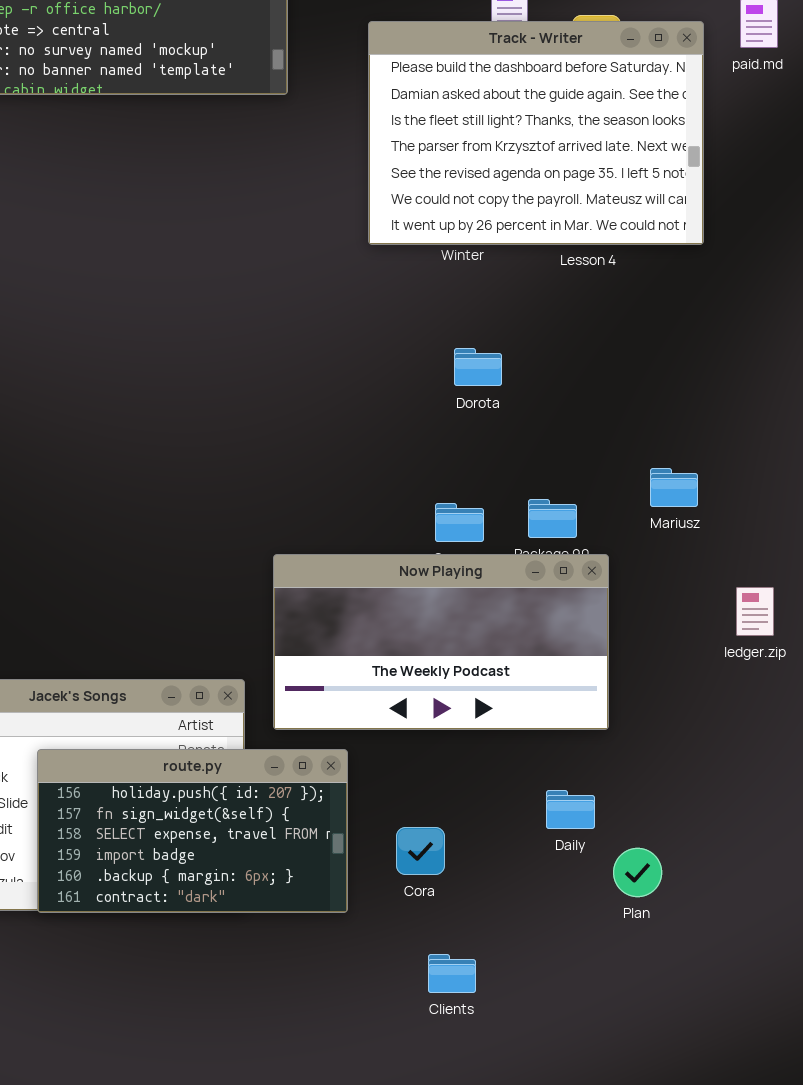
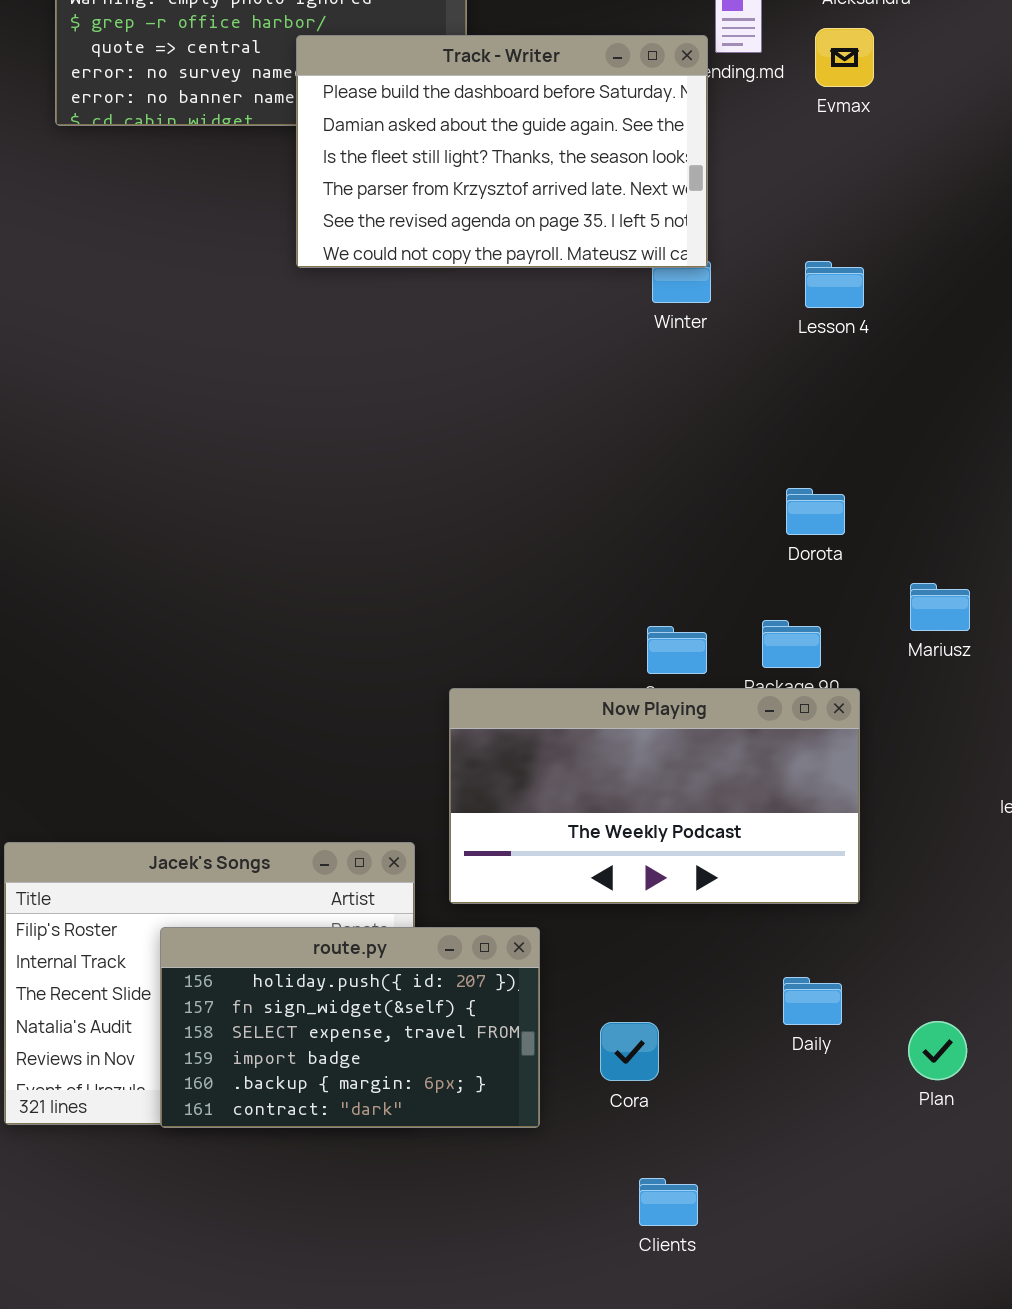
Track - Writer: [368,21,704,245] -> [296,35,708,268], moved, resized
Dorota: [454,348,502,386] -> [786,488,845,535], moved
Plan: [613,848,662,897] -> [908,1021,967,1080], moved

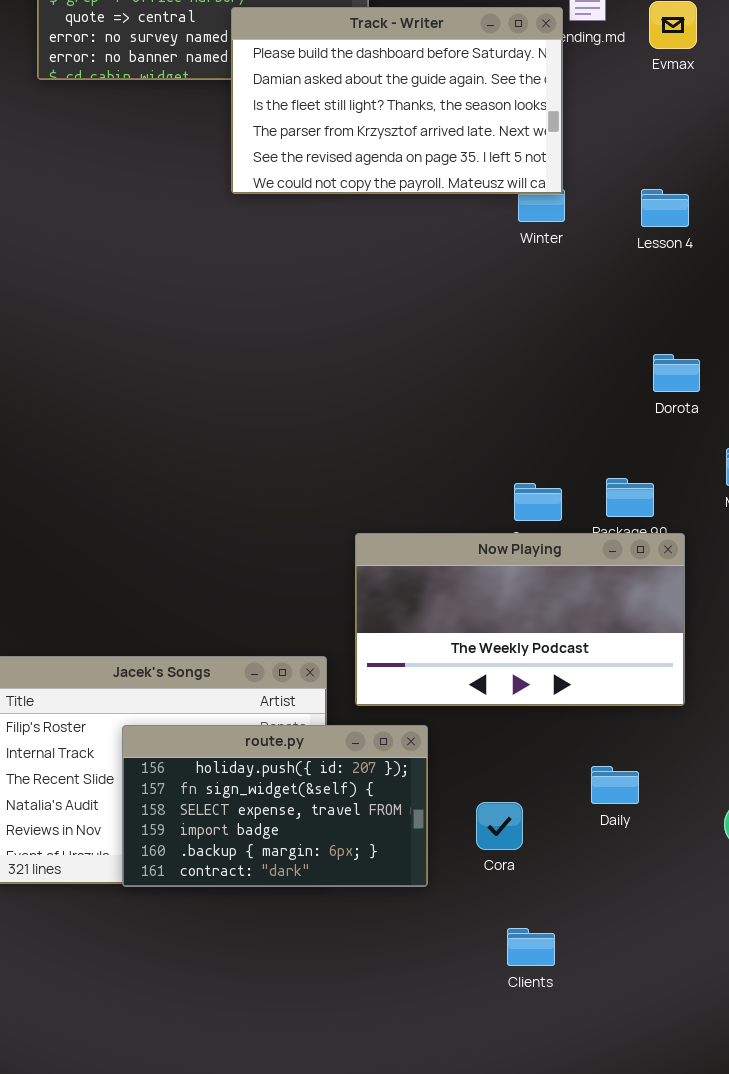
Dorota: [786,488,845,535] -> [653,354,700,392], moved
Daily: [783,977,842,1025] -> [591,766,639,804], moved

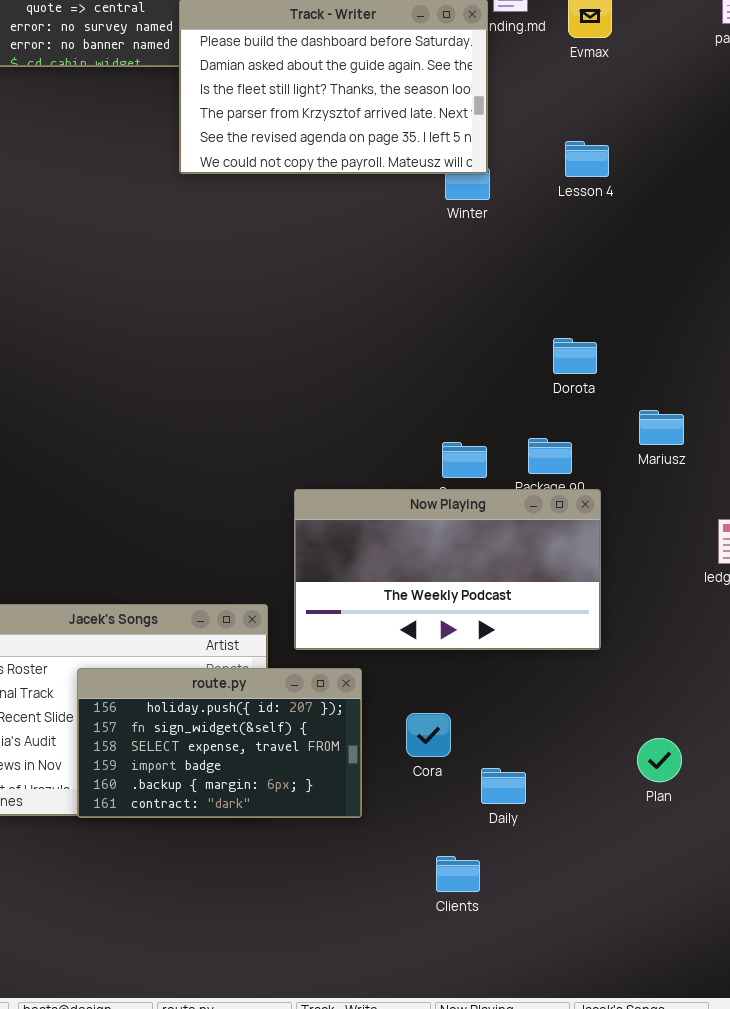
Lesson 4: [641,189,689,227] -> [565,141,609,177], moved
Dorota: [653,354,700,392] -> [553,338,597,374], moved
Daily: [591,766,639,804] -> [481,768,526,804], moved
Cora: [476,802,523,850] -> [406,713,451,757], moved

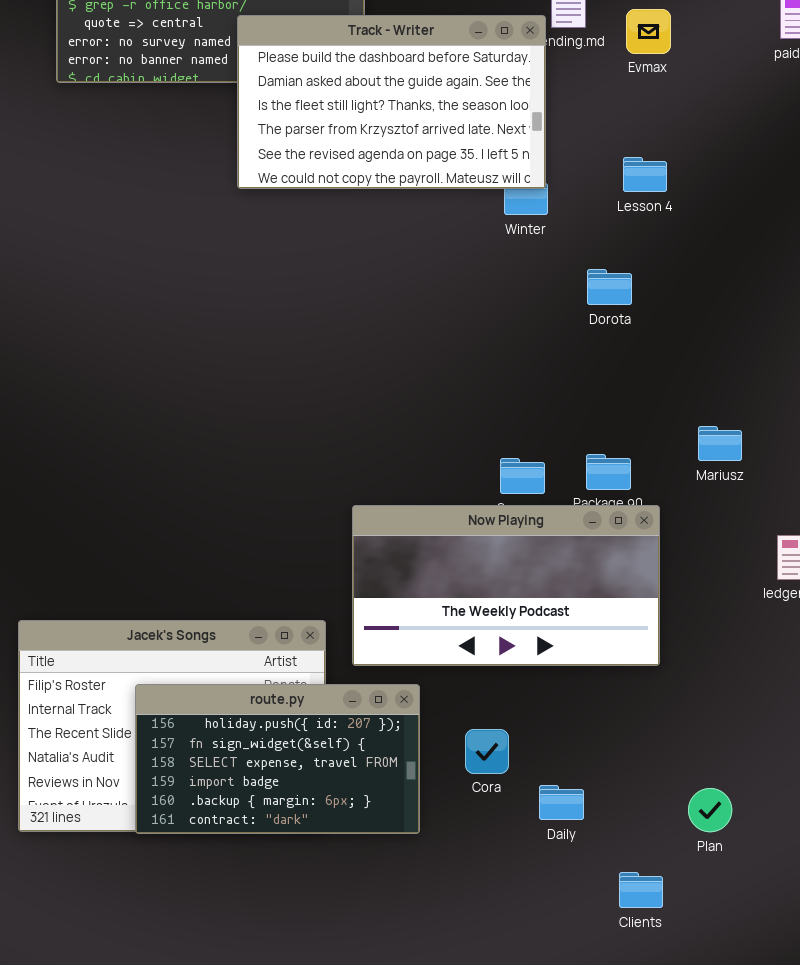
Dorota: [553,338,597,374] -> [587,269,632,305], moved
Plan: [637,738,682,782] -> [688,788,732,832], moved
Clients: [436,856,480,892] -> [619,872,663,908], moved

